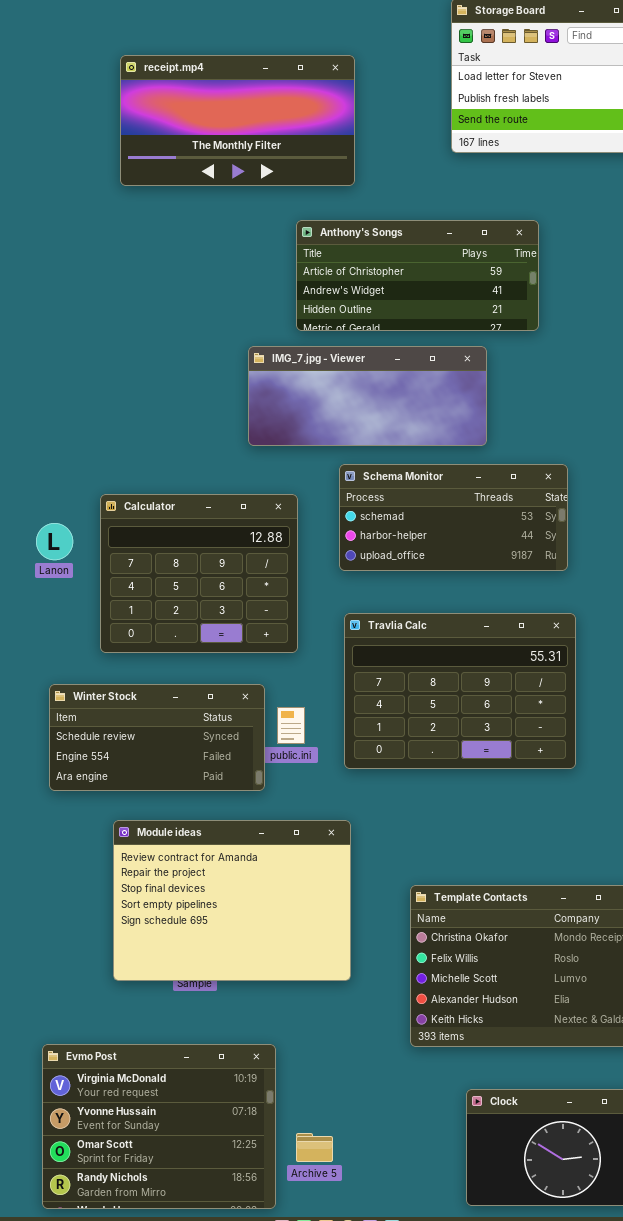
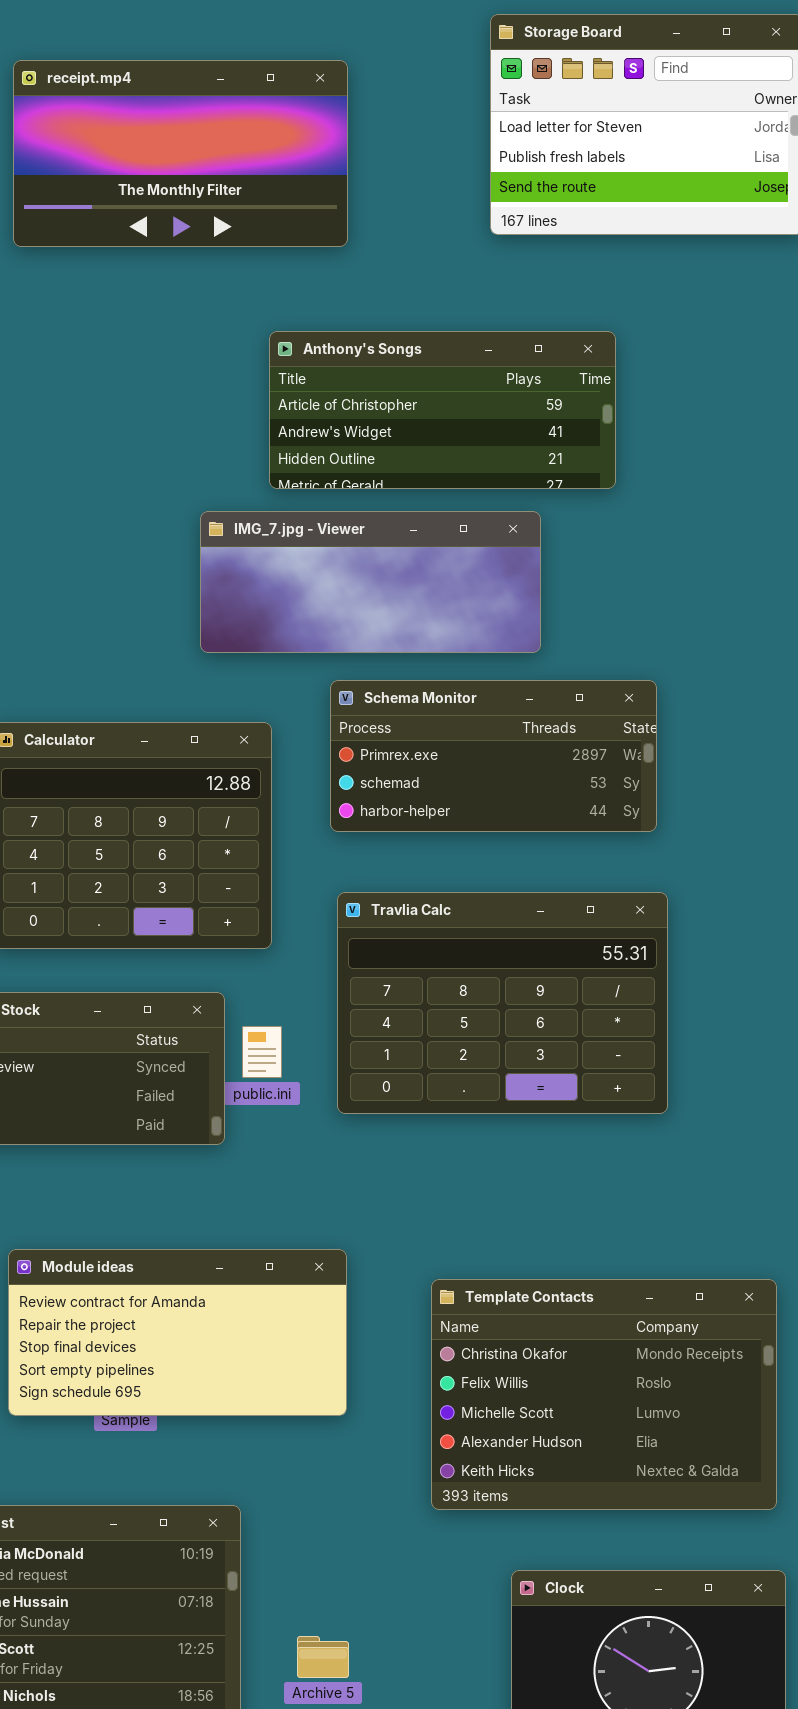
receipt.mp4: [120,55,355,186] -> [13,60,348,247], moved
Schema Monitor: [339,464,568,571] -> [330,680,657,832], scrolled up 1 row
Module ideas: [113,820,351,981] -> [8,1249,347,1416], resized
Archive 5: [296,1133,333,1162] -> [297,1636,349,1678], moved

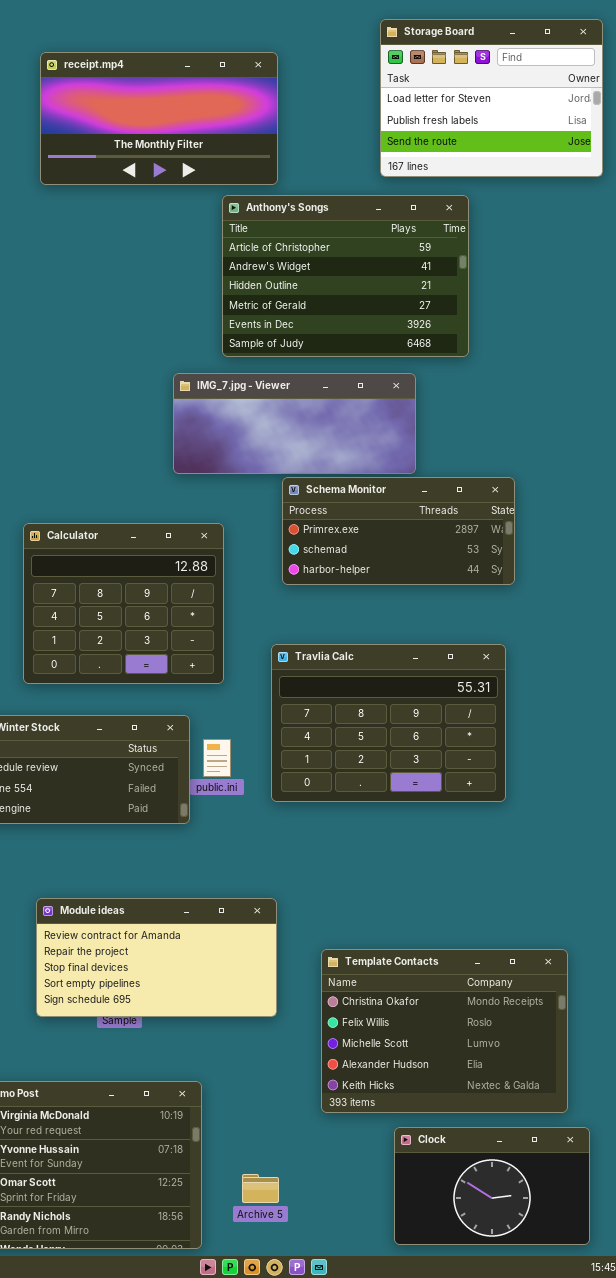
Anthony's Songs: [269,331,616,489] -> [222,195,469,357], resized
Schema Monitor: [330,680,657,832] -> [282,477,515,585], moved
Template Contacts: [431,1279,777,1510] -> [321,949,568,1113], moved

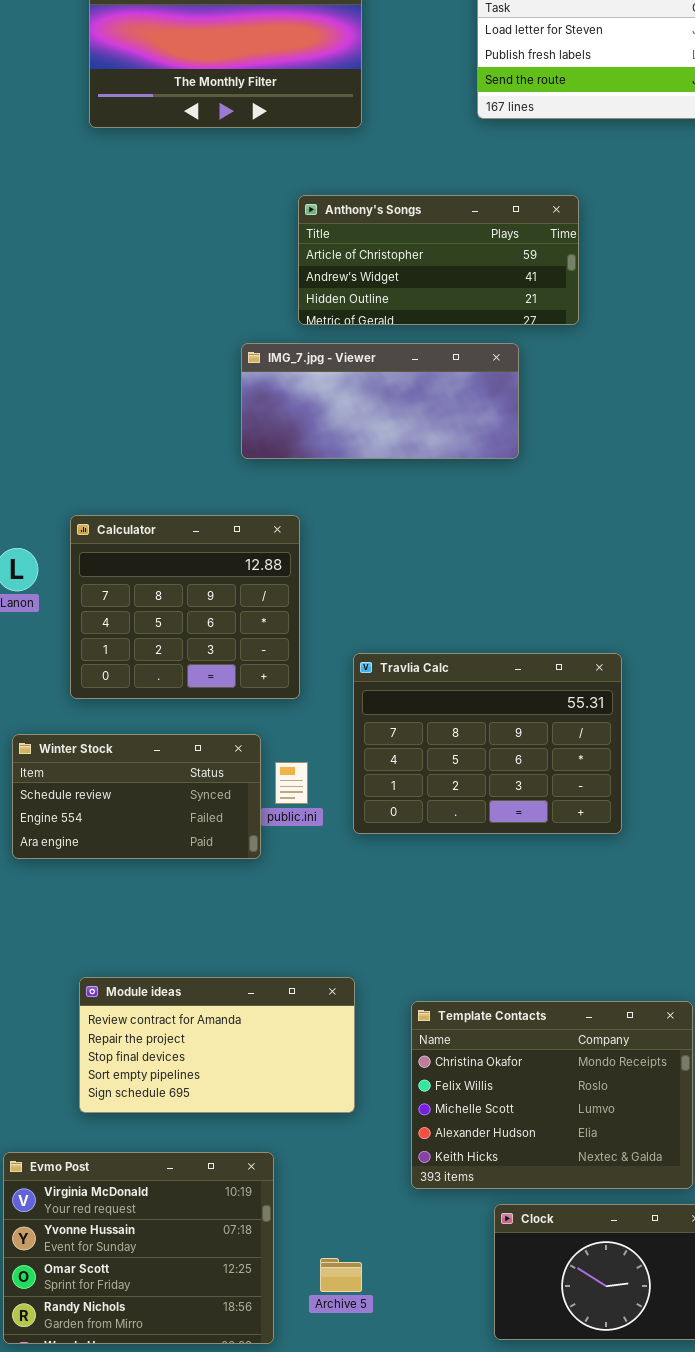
Anthony's Songs: [222,195,469,357] -> [298,195,579,325], resized
Schema Monitor: [282,477,515,585] -> none, closed
Module ideas: [36,898,277,1017] -> [79,977,355,1113], moved

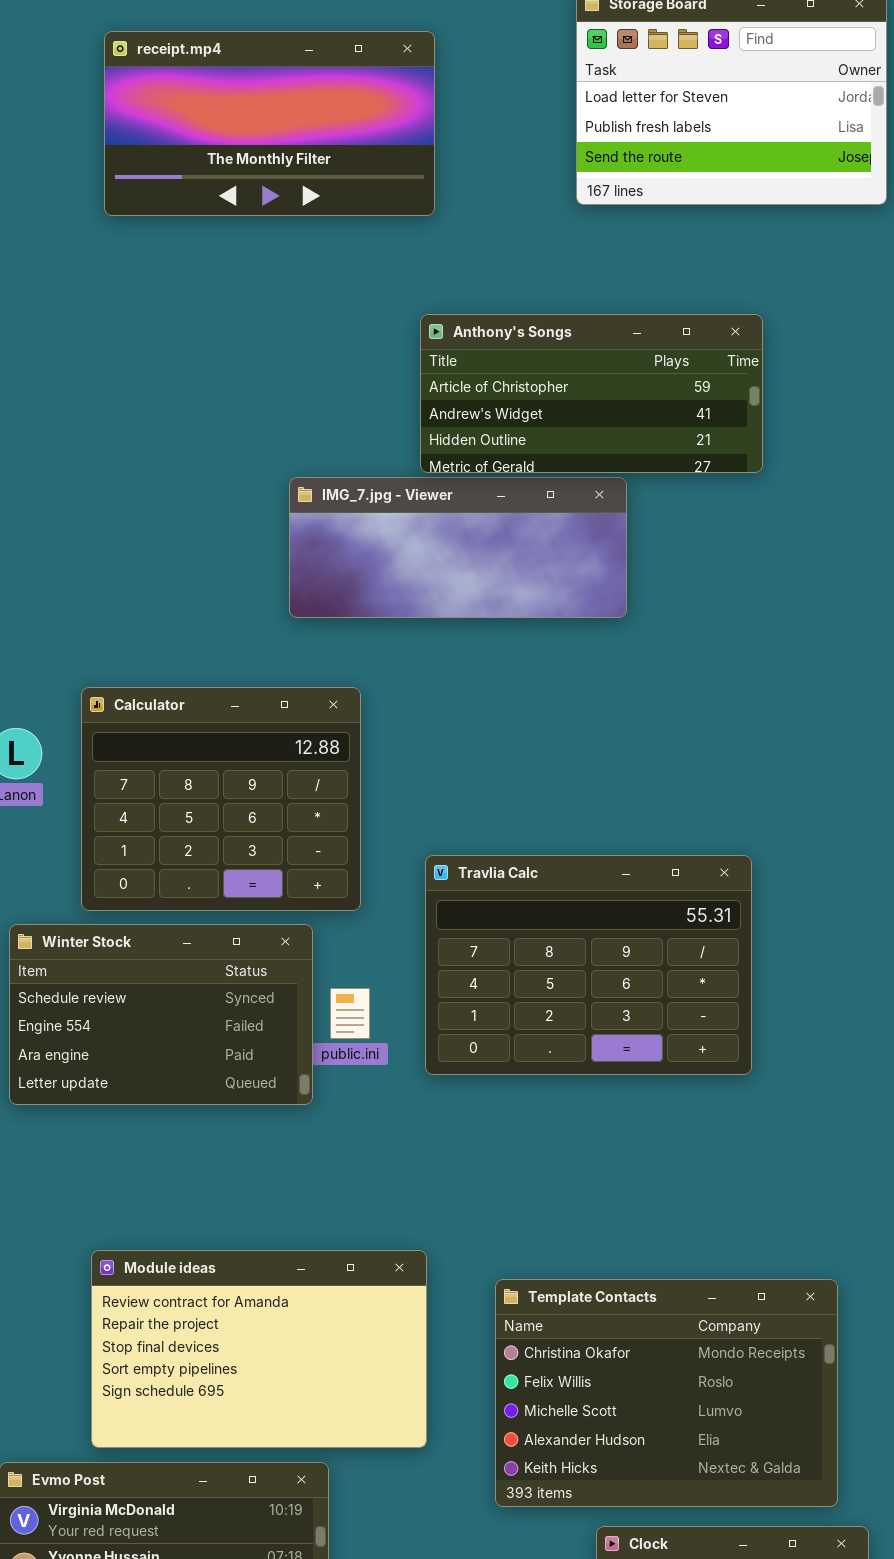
Anthony's Songs: [298,195,579,325] -> [420,314,763,473], moved
Winter Stock: [12,734,261,859] -> [9,924,313,1105], resized
Module ideas: [79,977,355,1113] -> [91,1250,427,1448], resized

